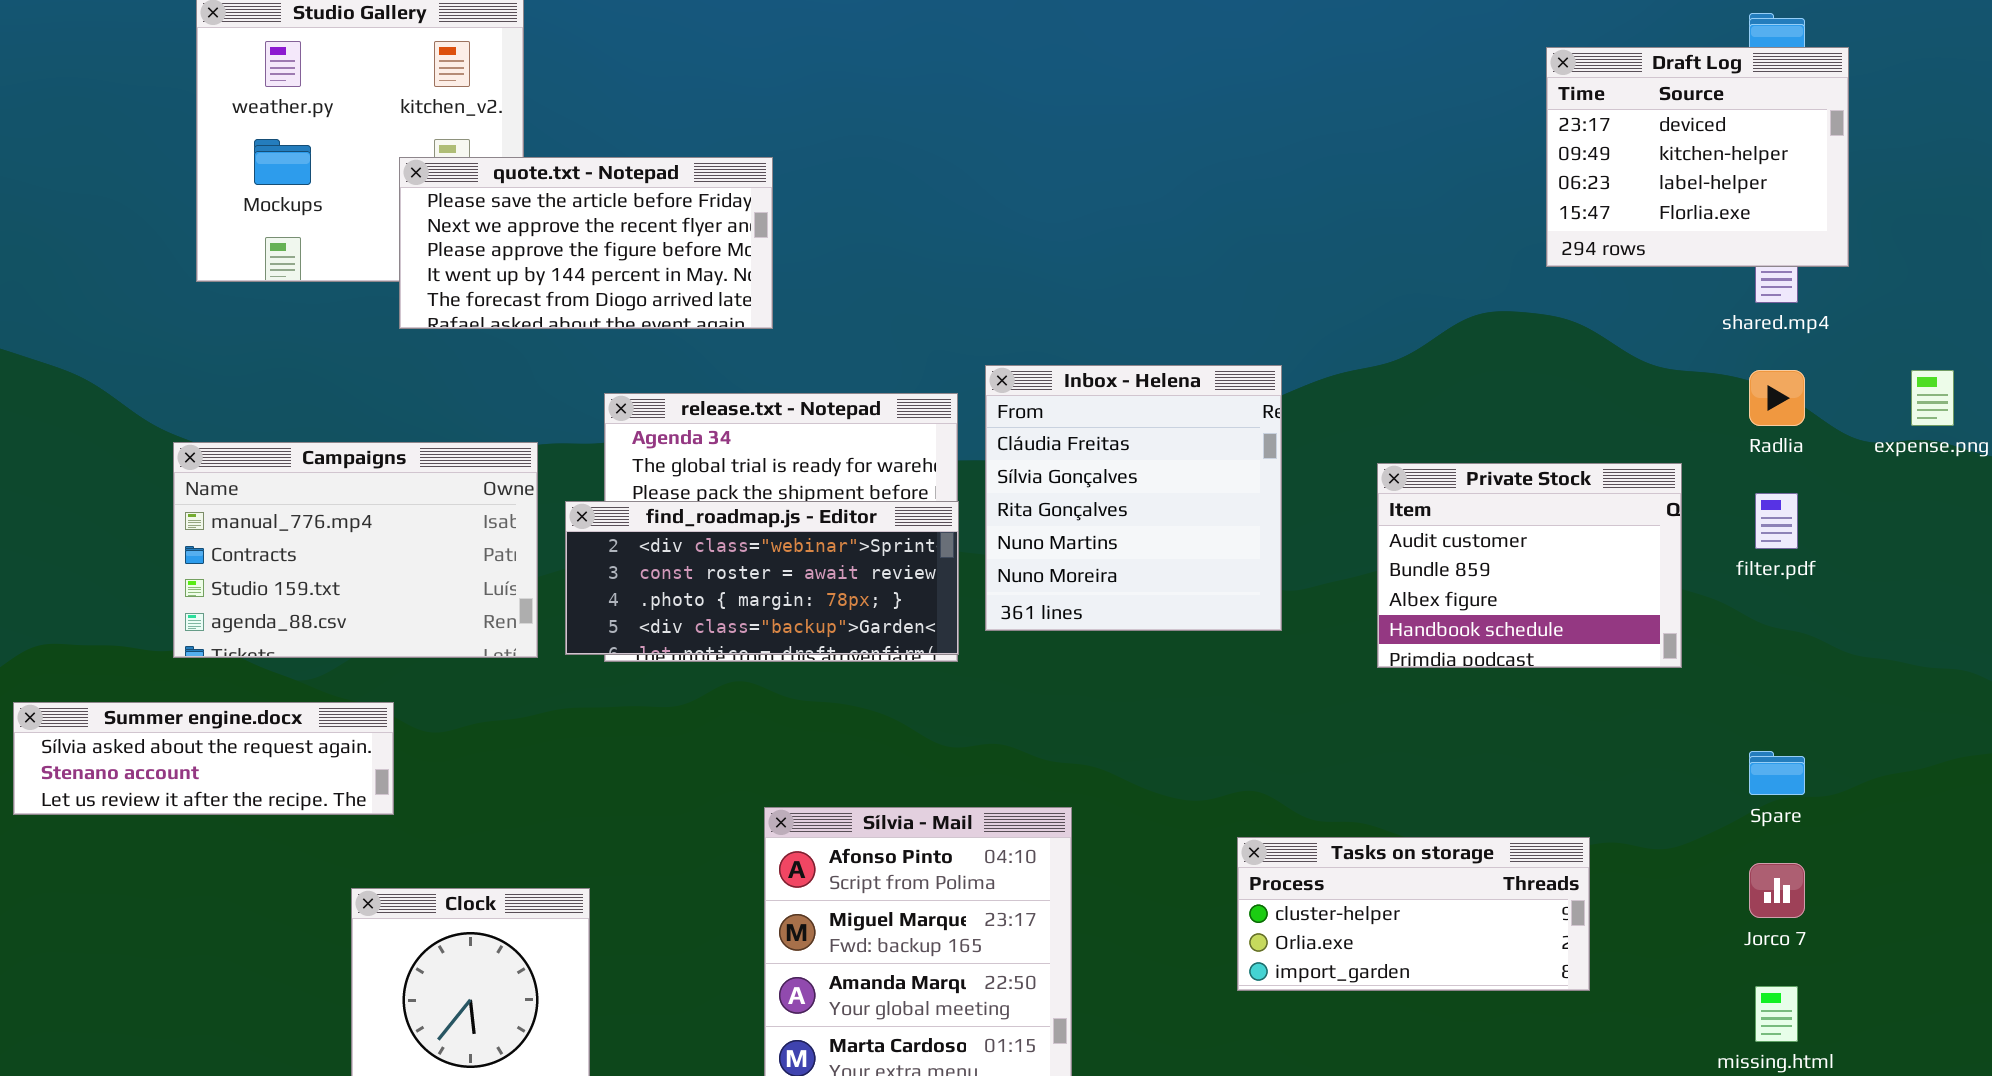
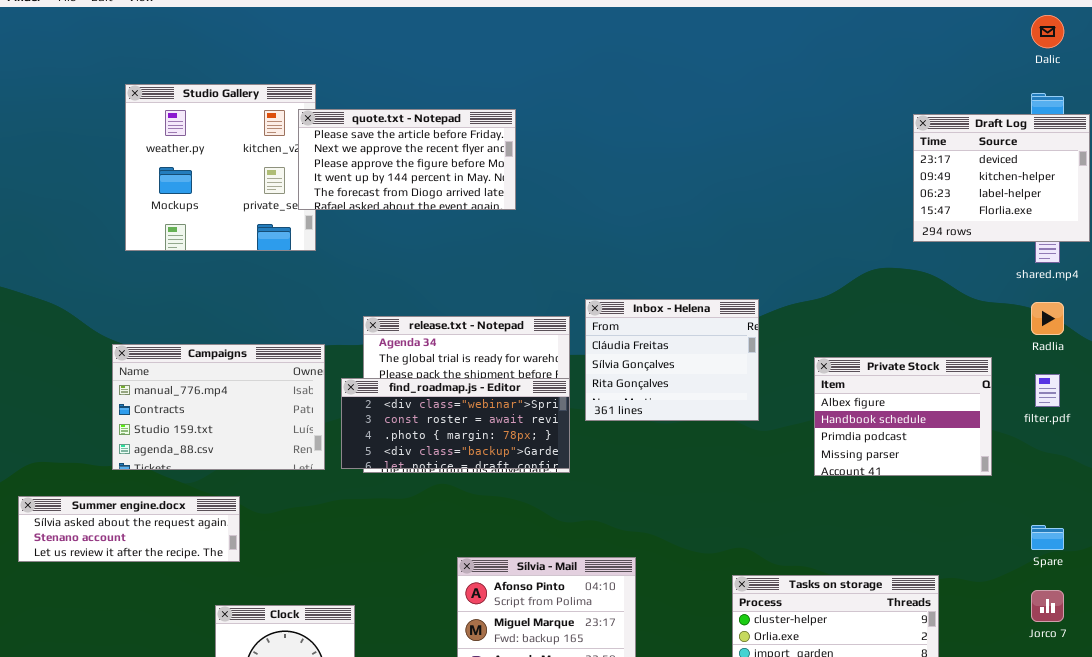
quote.txt - Notepad: [399,157,773,329] -> [298,109,516,210], moved
Inbox - Helena: [985,365,1282,631] -> [585,299,759,421], resized
Private Stock: [1377,463,1682,668] -> [814,357,992,476], scrolled down 2 rows

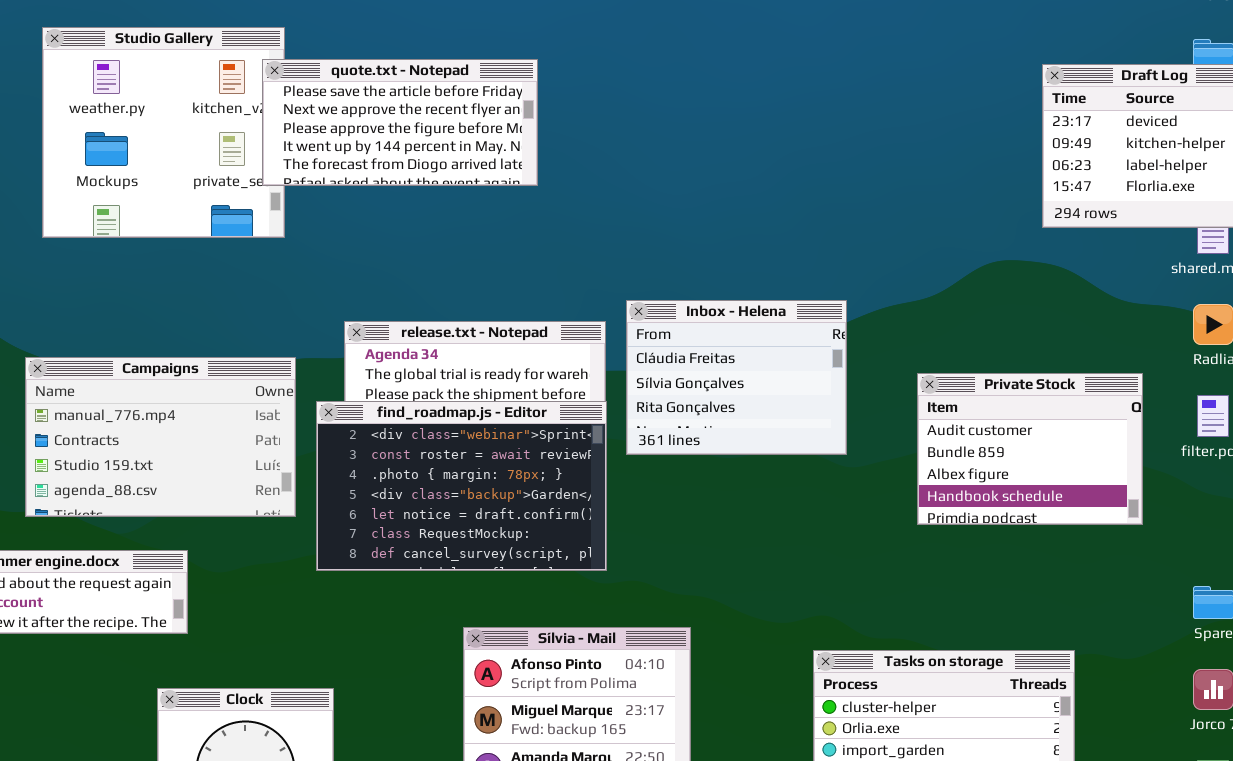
Private Stock: [814,357,992,476] -> [917,373,1143,525], scrolled up 2 rows
find_roadmap.js - Editor: [341,378,570,469] -> [316,401,607,571], resized

